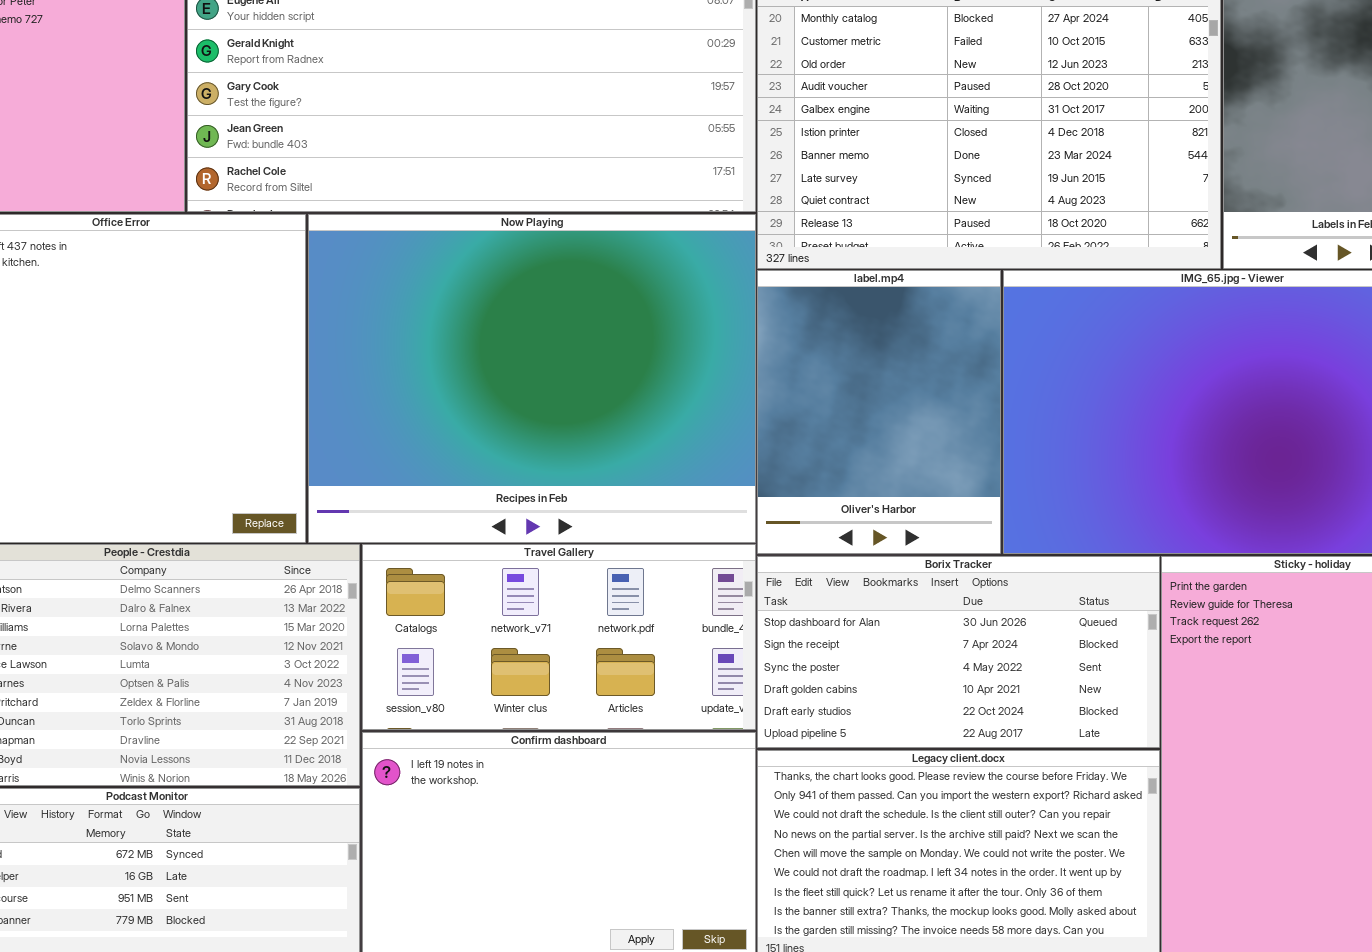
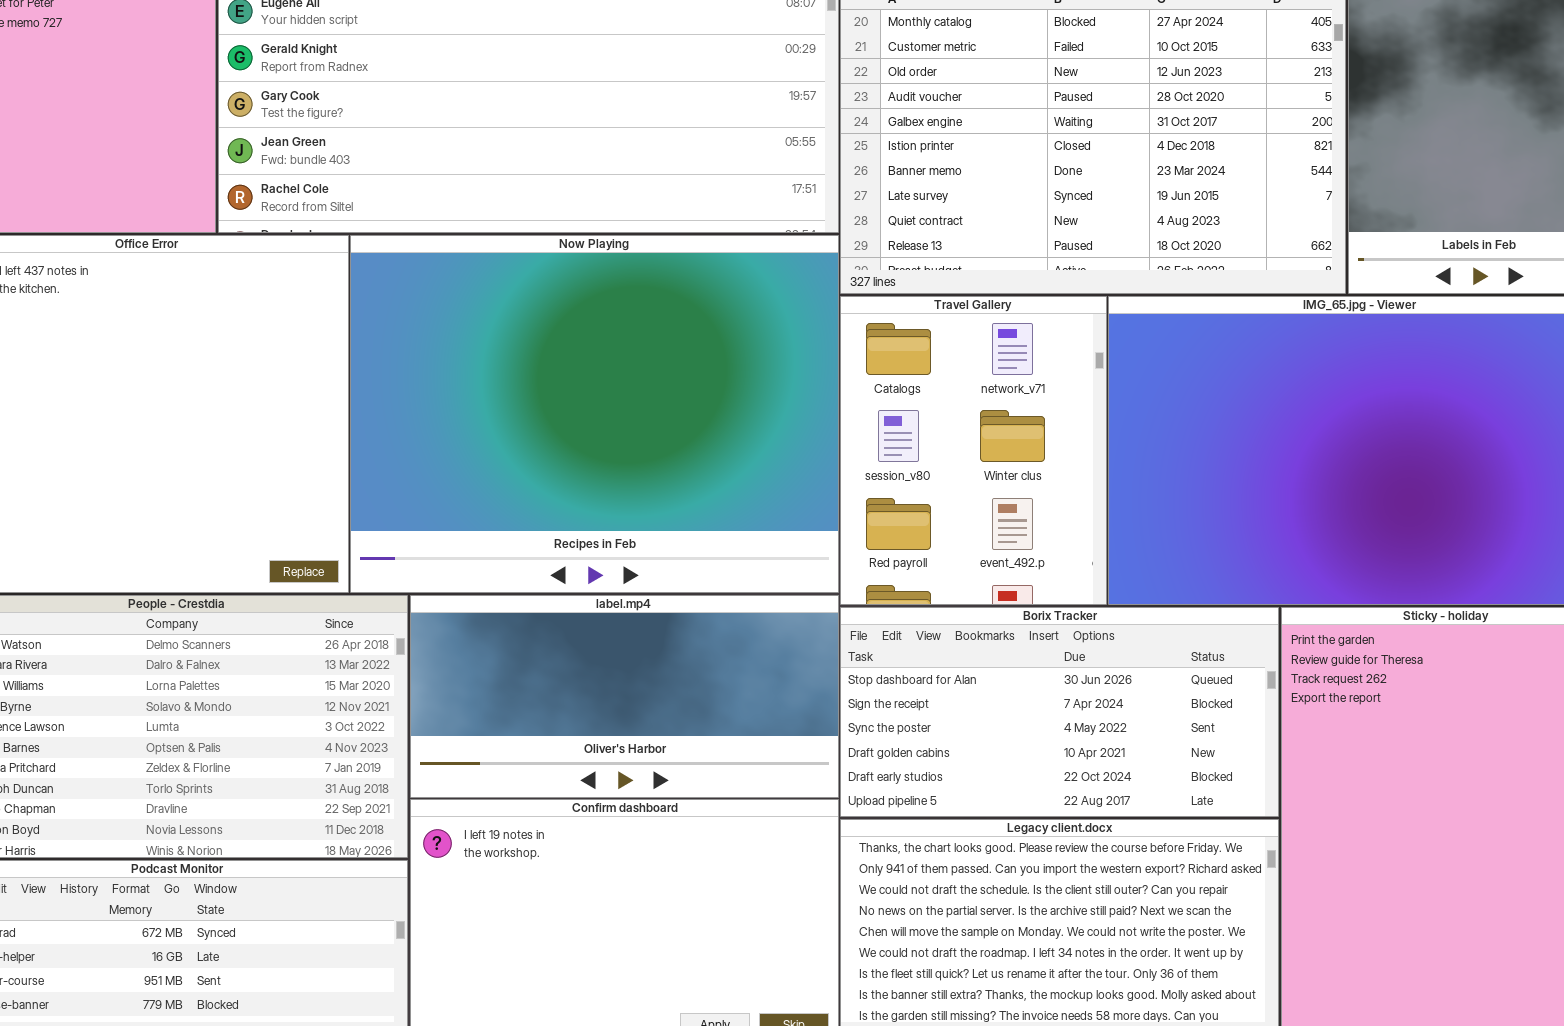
label.mp4: [757,270,1001,554] -> [410,595,839,798], moved, resized
Travel Gallery: [362,544,756,730] -> [840,296,1107,605], moved, resized

